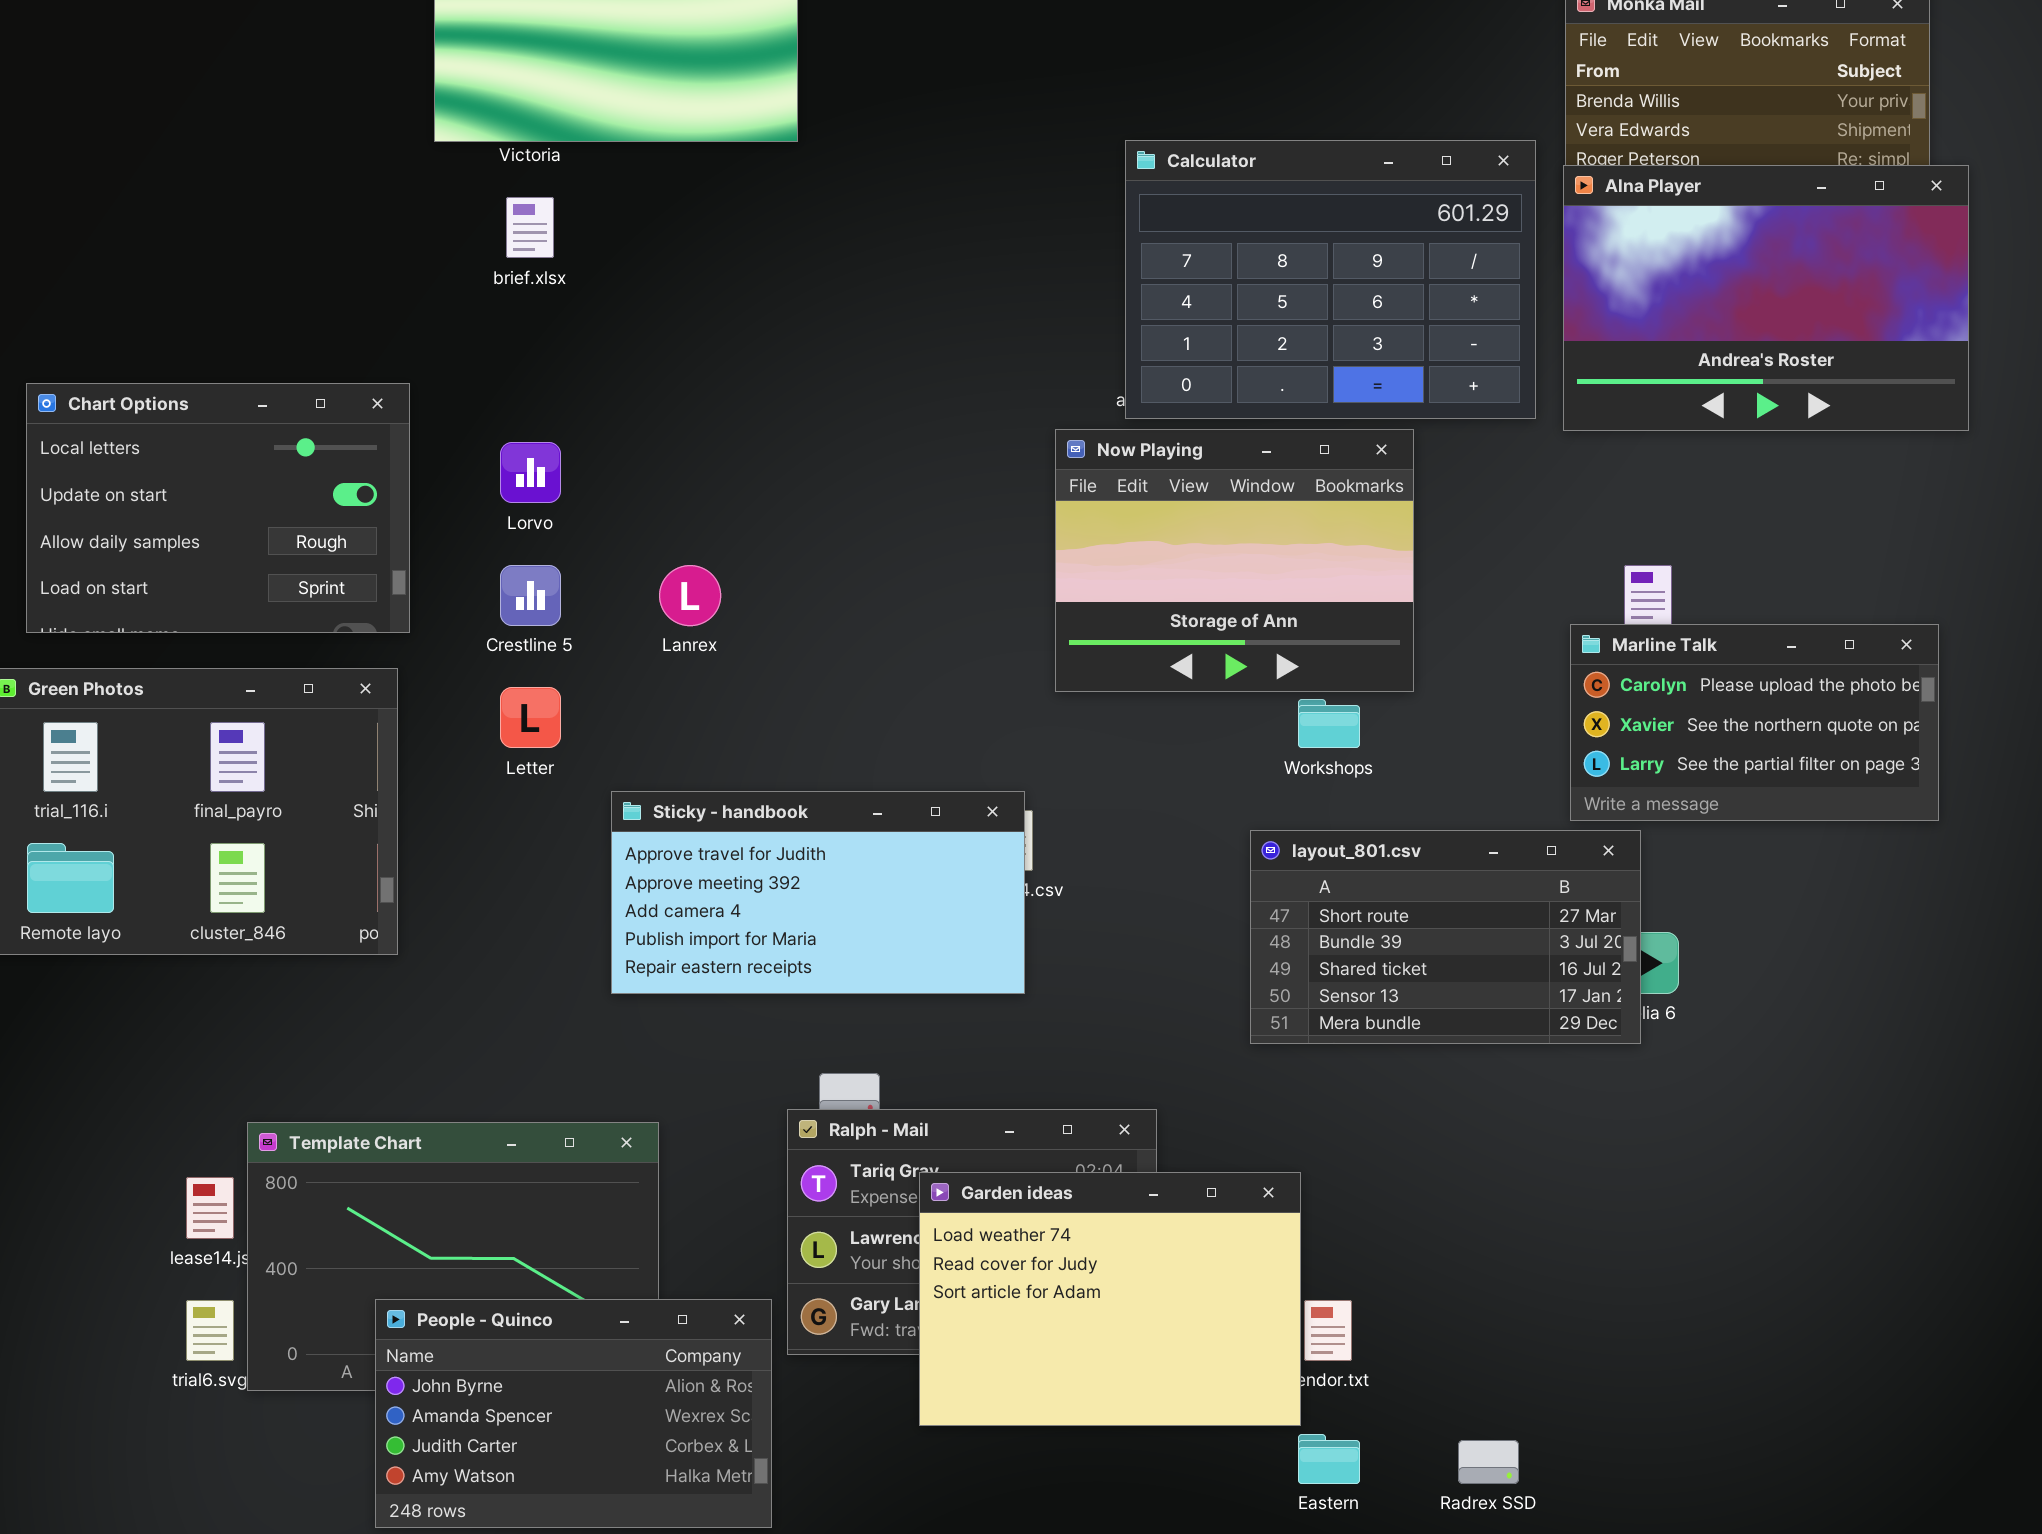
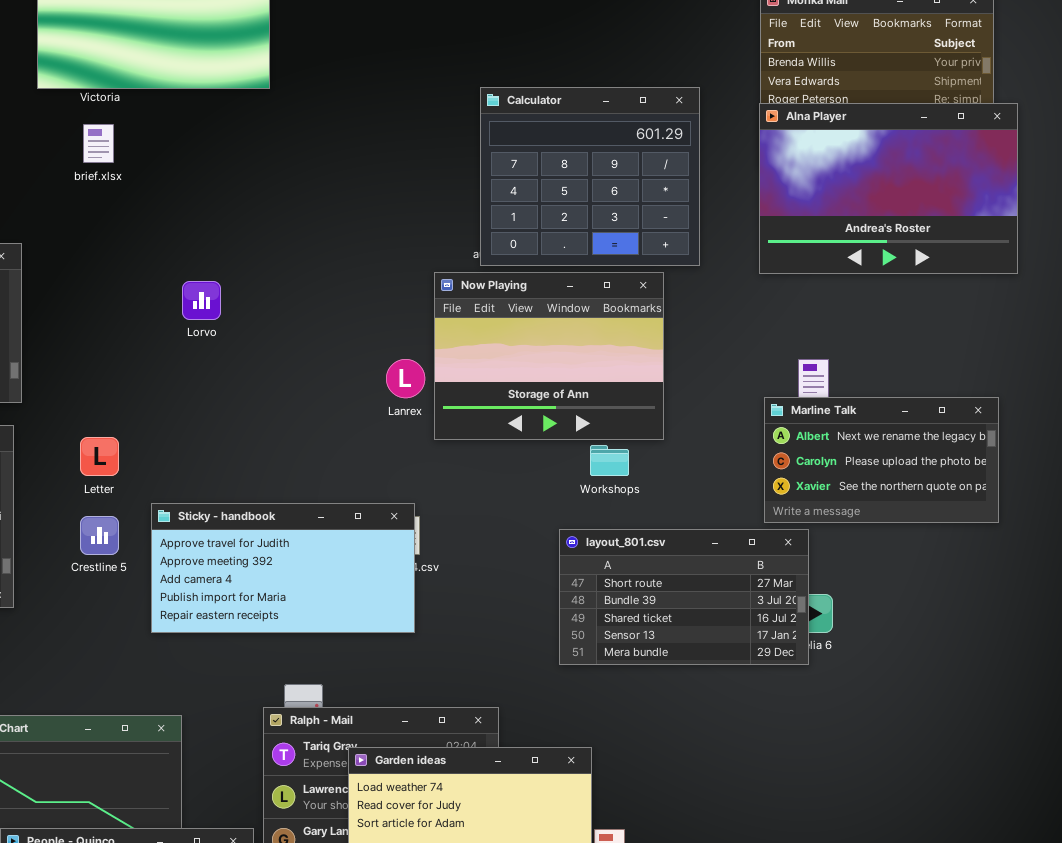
Calculator: [1125,140,1536,419] -> [480,87,700,266], resized
Lorvo: [500,442,561,503] -> [182,281,221,320], moved
Crestline 5: [500,565,561,626] -> [80,516,119,555], moved
Lanrex: [659,565,721,626] -> [386,359,425,398], moved
Marline Talk: [1570,624,1939,821] -> [764,397,999,523], scrolled up 1 row

